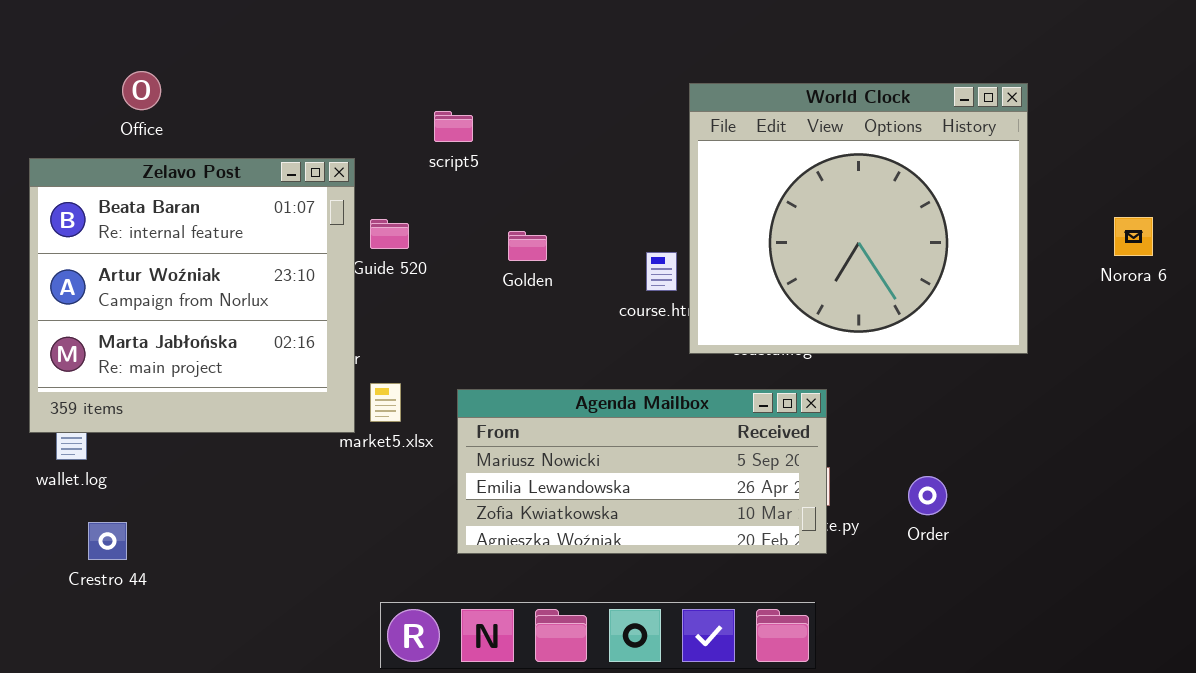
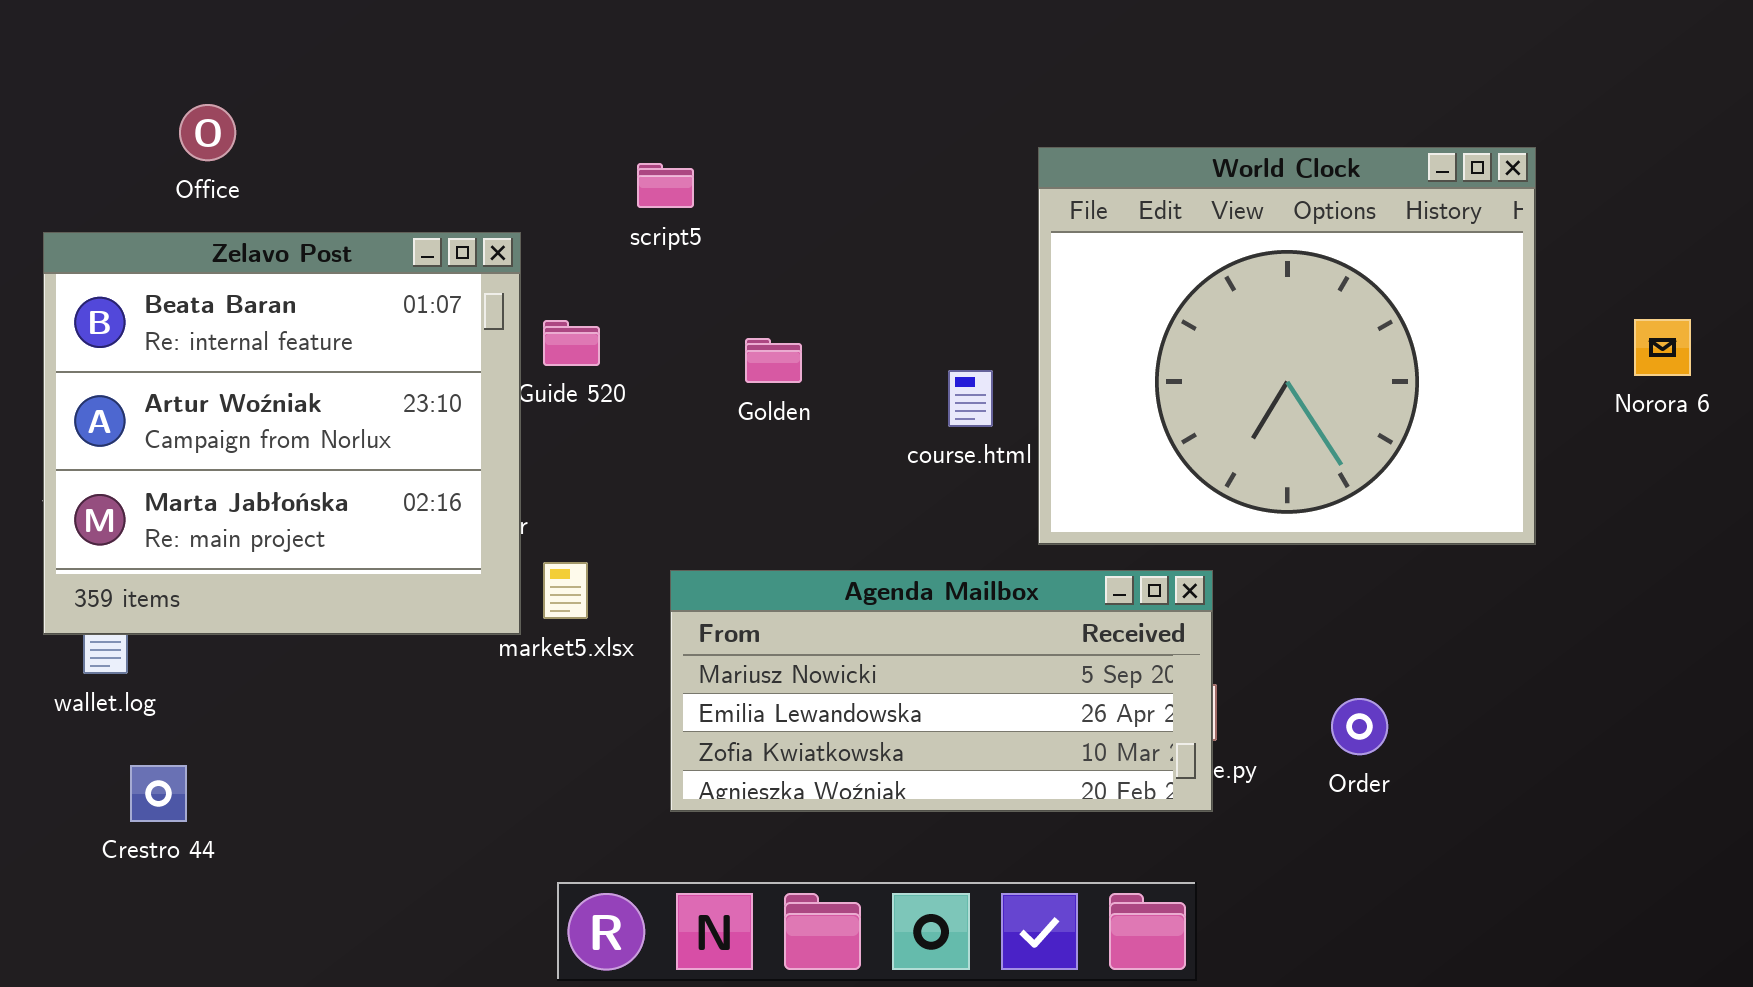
World Clock: [689,83,1028,354] -> [1038,147,1536,545], moved

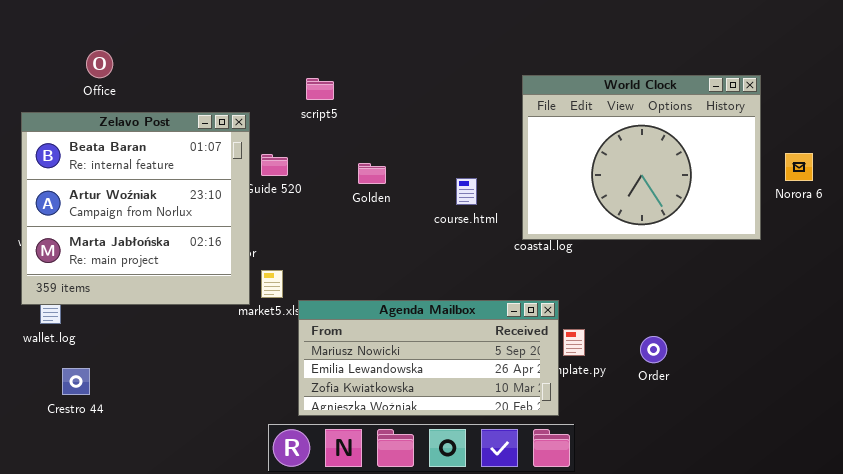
World Clock: [1038,147,1536,545] -> [522,75,761,240], moved, resized
Agenda Mailbox: [670,570,1213,812] -> [298,300,559,416], moved

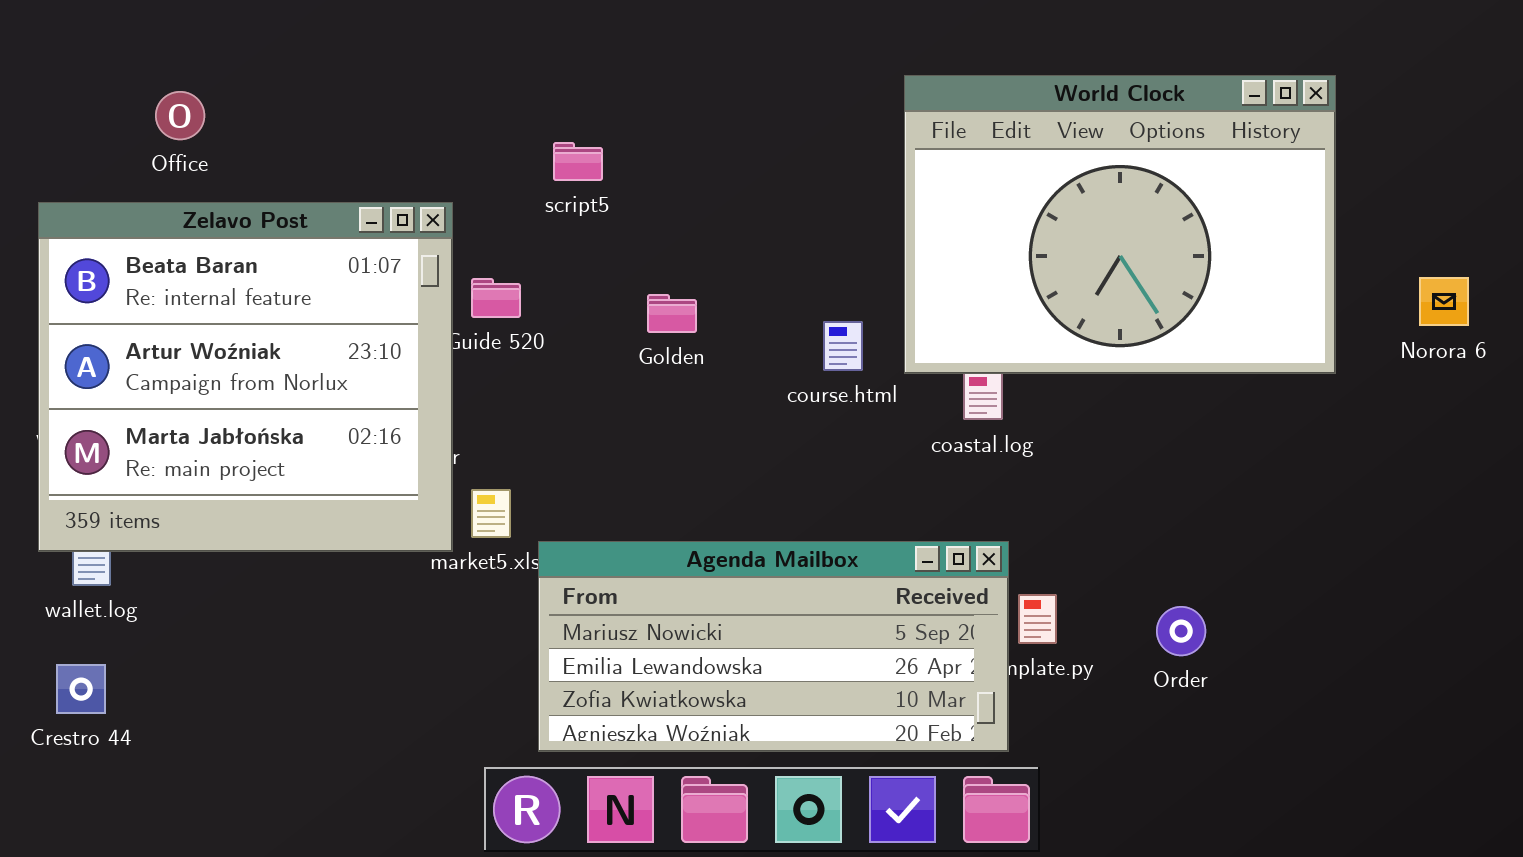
World Clock: [522,75,761,240] -> [904,75,1336,374], moved
Crestro 44: [62,368,90,395] -> [56,664,106,714], moved

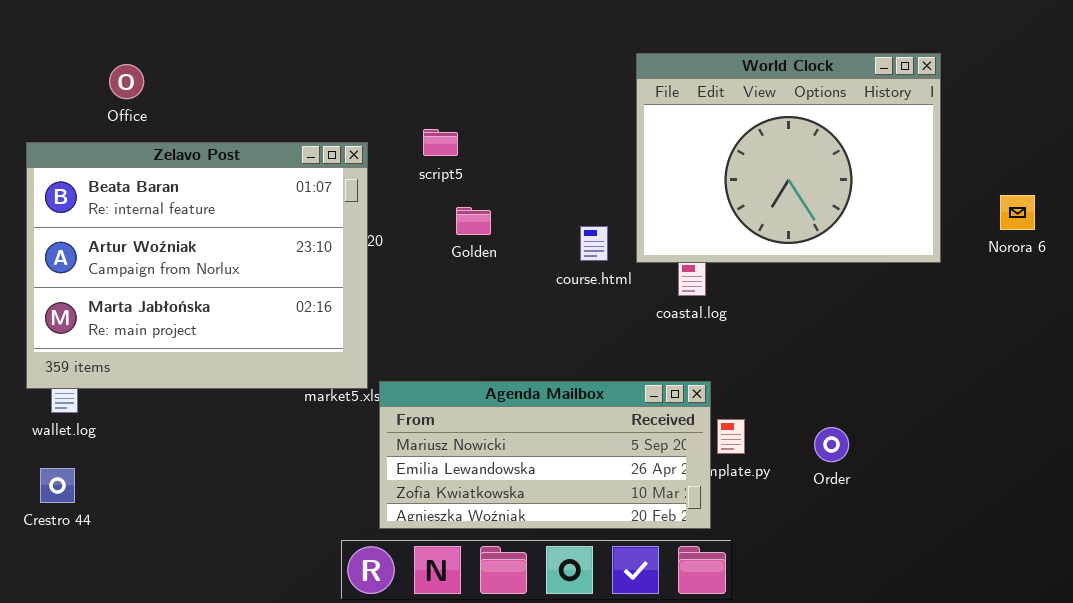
script5: [553,142,603,181] -> [423,129,458,156], moved
Zelavo Post: [38,202,453,552] -> [26,142,368,389], resized

